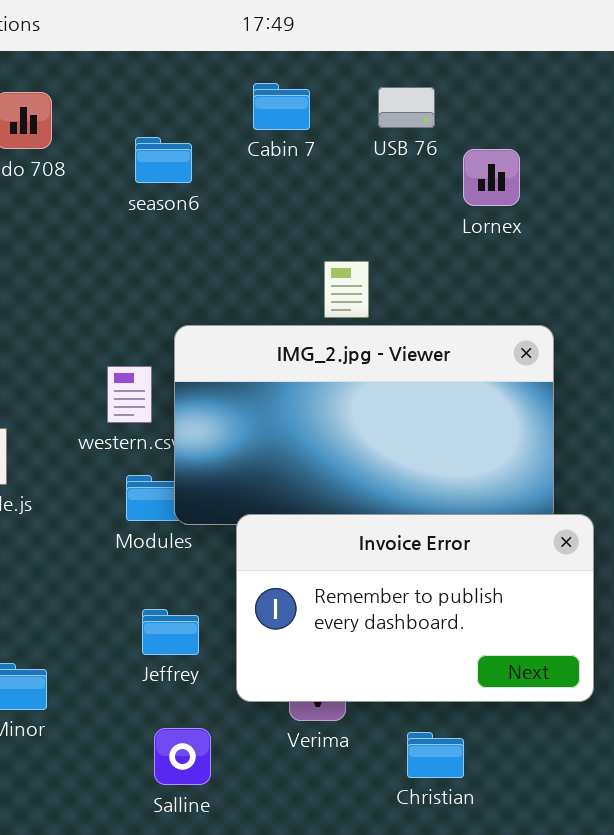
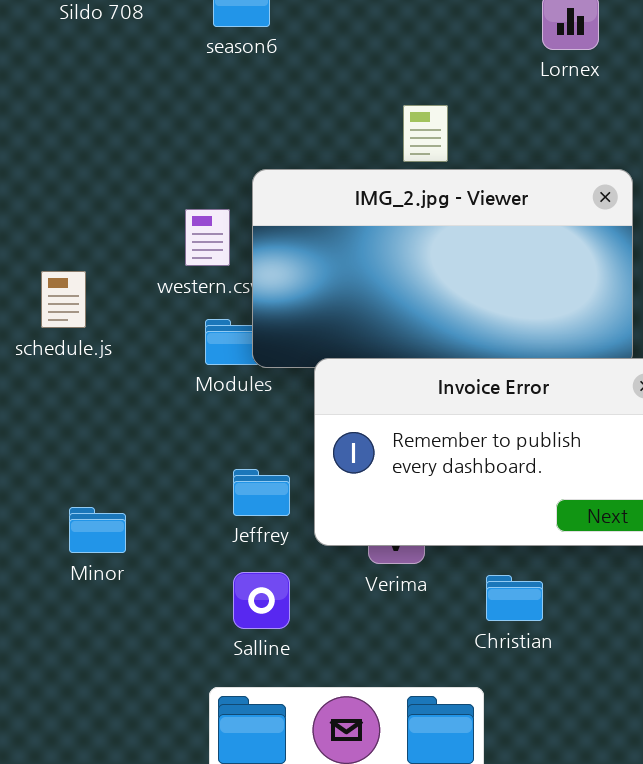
Jeffrey: [142,609,199,655] -> [233,469,290,516], moved

